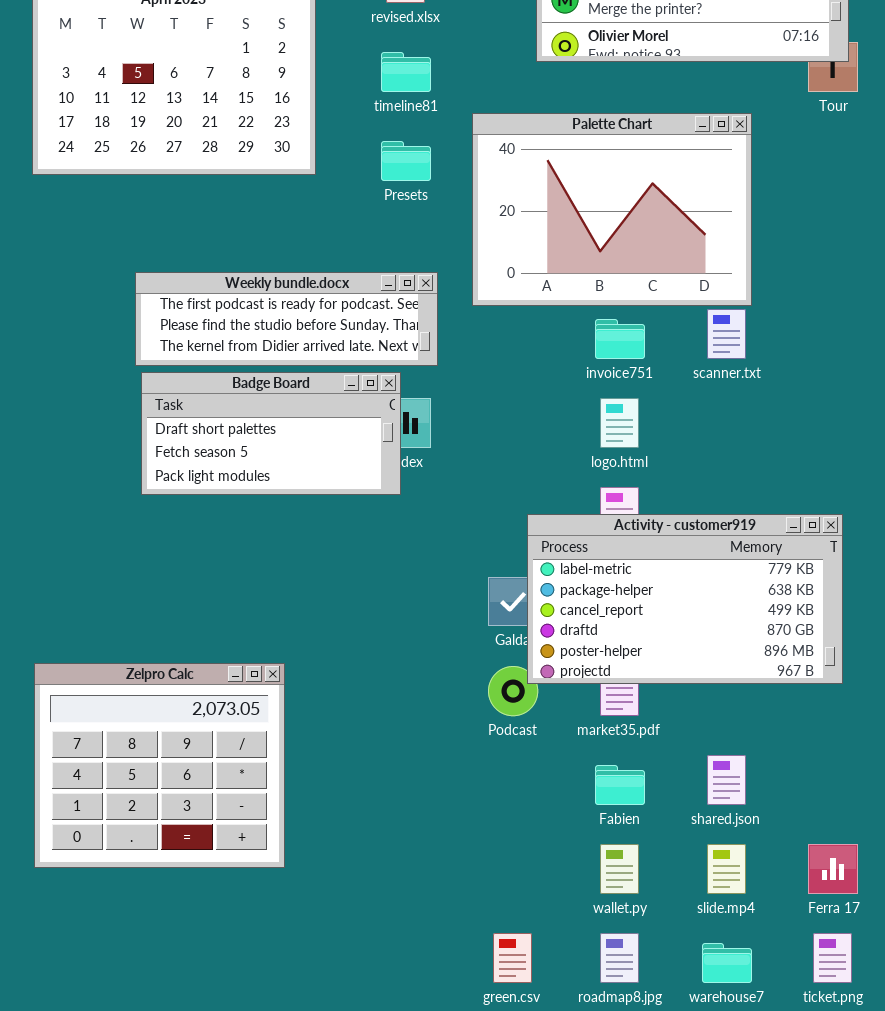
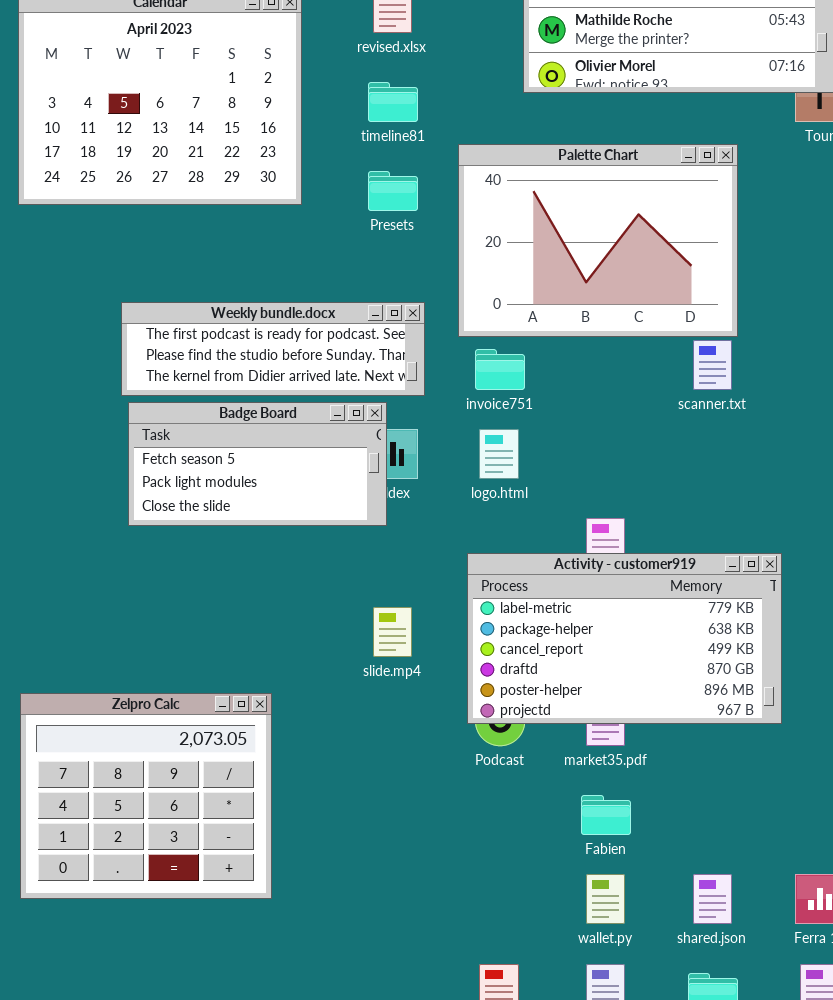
invoice751: [595,319,645,359] -> [475,349,525,390], moved
Badge Board: [141,372,401,495] -> [128,402,387,526], scrolled down 1 row
logo.html: [600,398,639,448] -> [479,429,519,479], moved
Activity - customer919: [527,514,843,684] -> [467,553,782,724], moved
shared.json: [707,755,746,805] -> [693,874,732,924], moved
slide.mp4: [707,844,746,894] -> [373,607,412,657], moved

